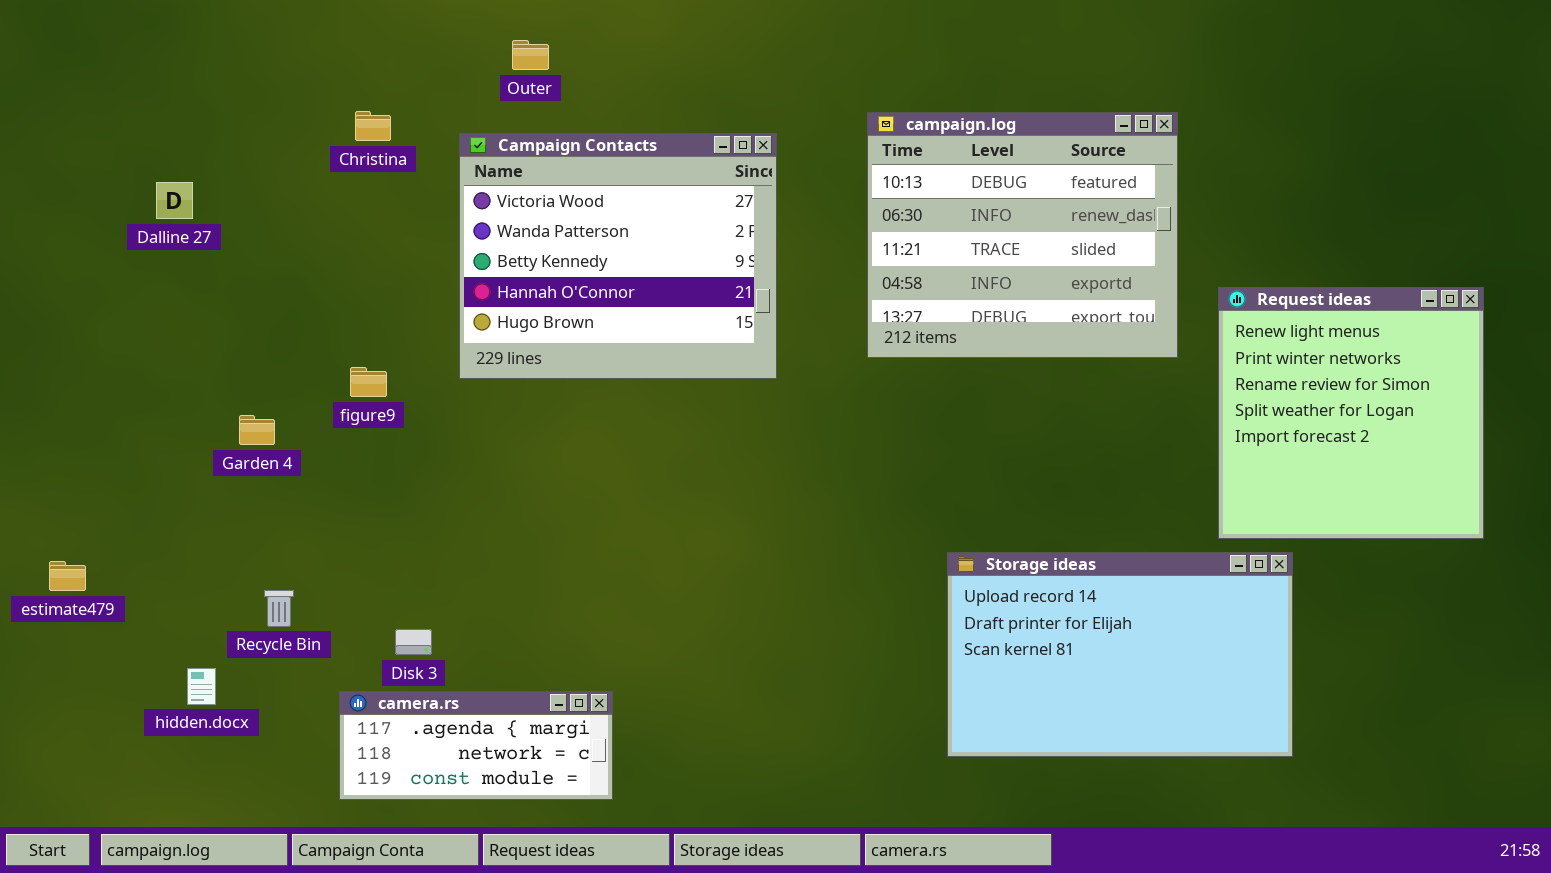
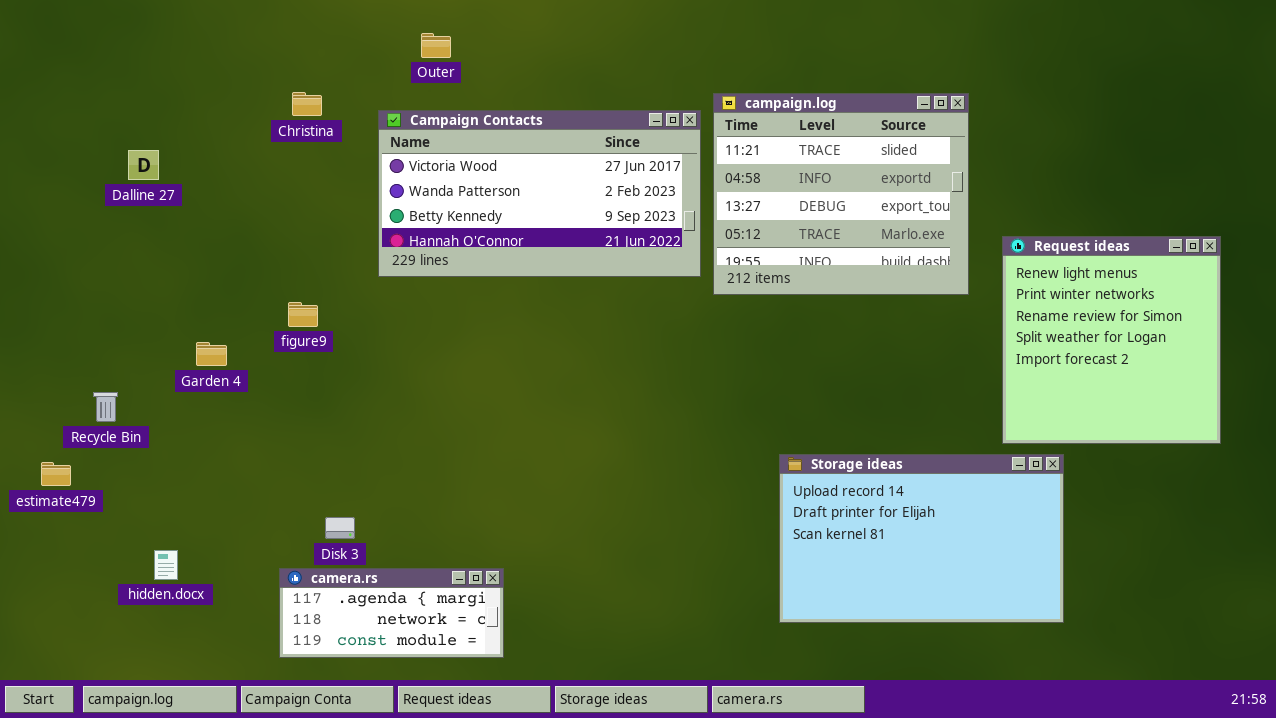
campaign.log: [867,112,1178,358] -> [713,93,969,295], scrolled down 2 rows
Campaign Contacts: [459,133,777,379] -> [378,110,701,277], resized
Recycle Bin: [264,590,294,627] -> [93,392,118,422], moved

